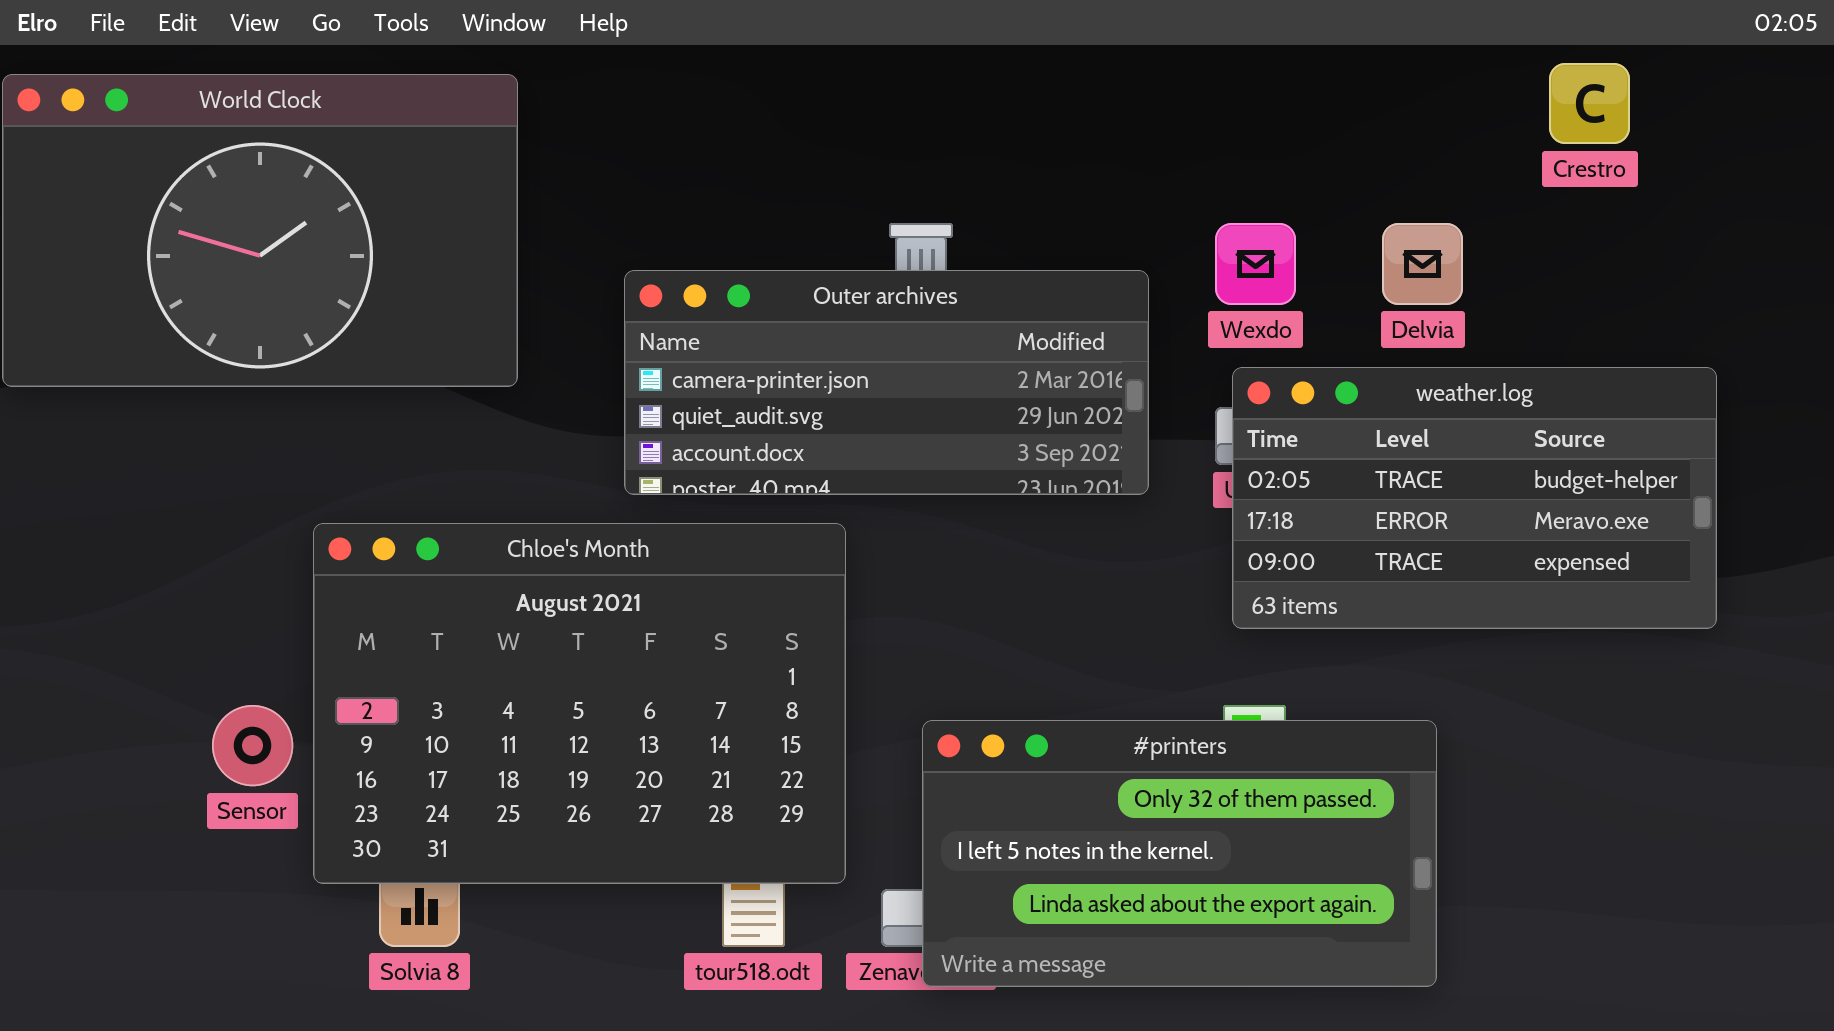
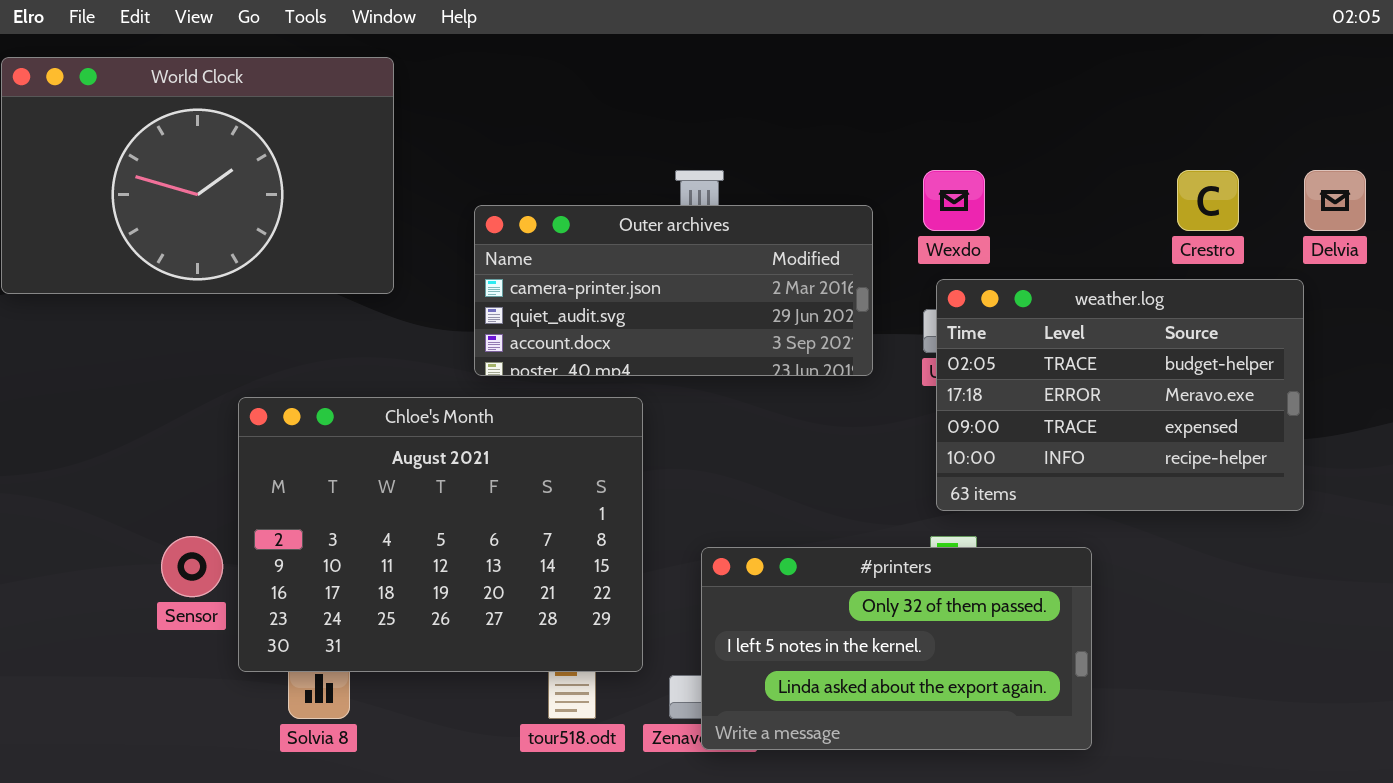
Crestro: [1549,63,1630,144] -> [1177,170,1239,231], moved
Delvia: [1382,223,1463,305] -> [1304,170,1366,231], moved
weather.log: [1232,367,1717,629] -> [936,279,1304,511], resized

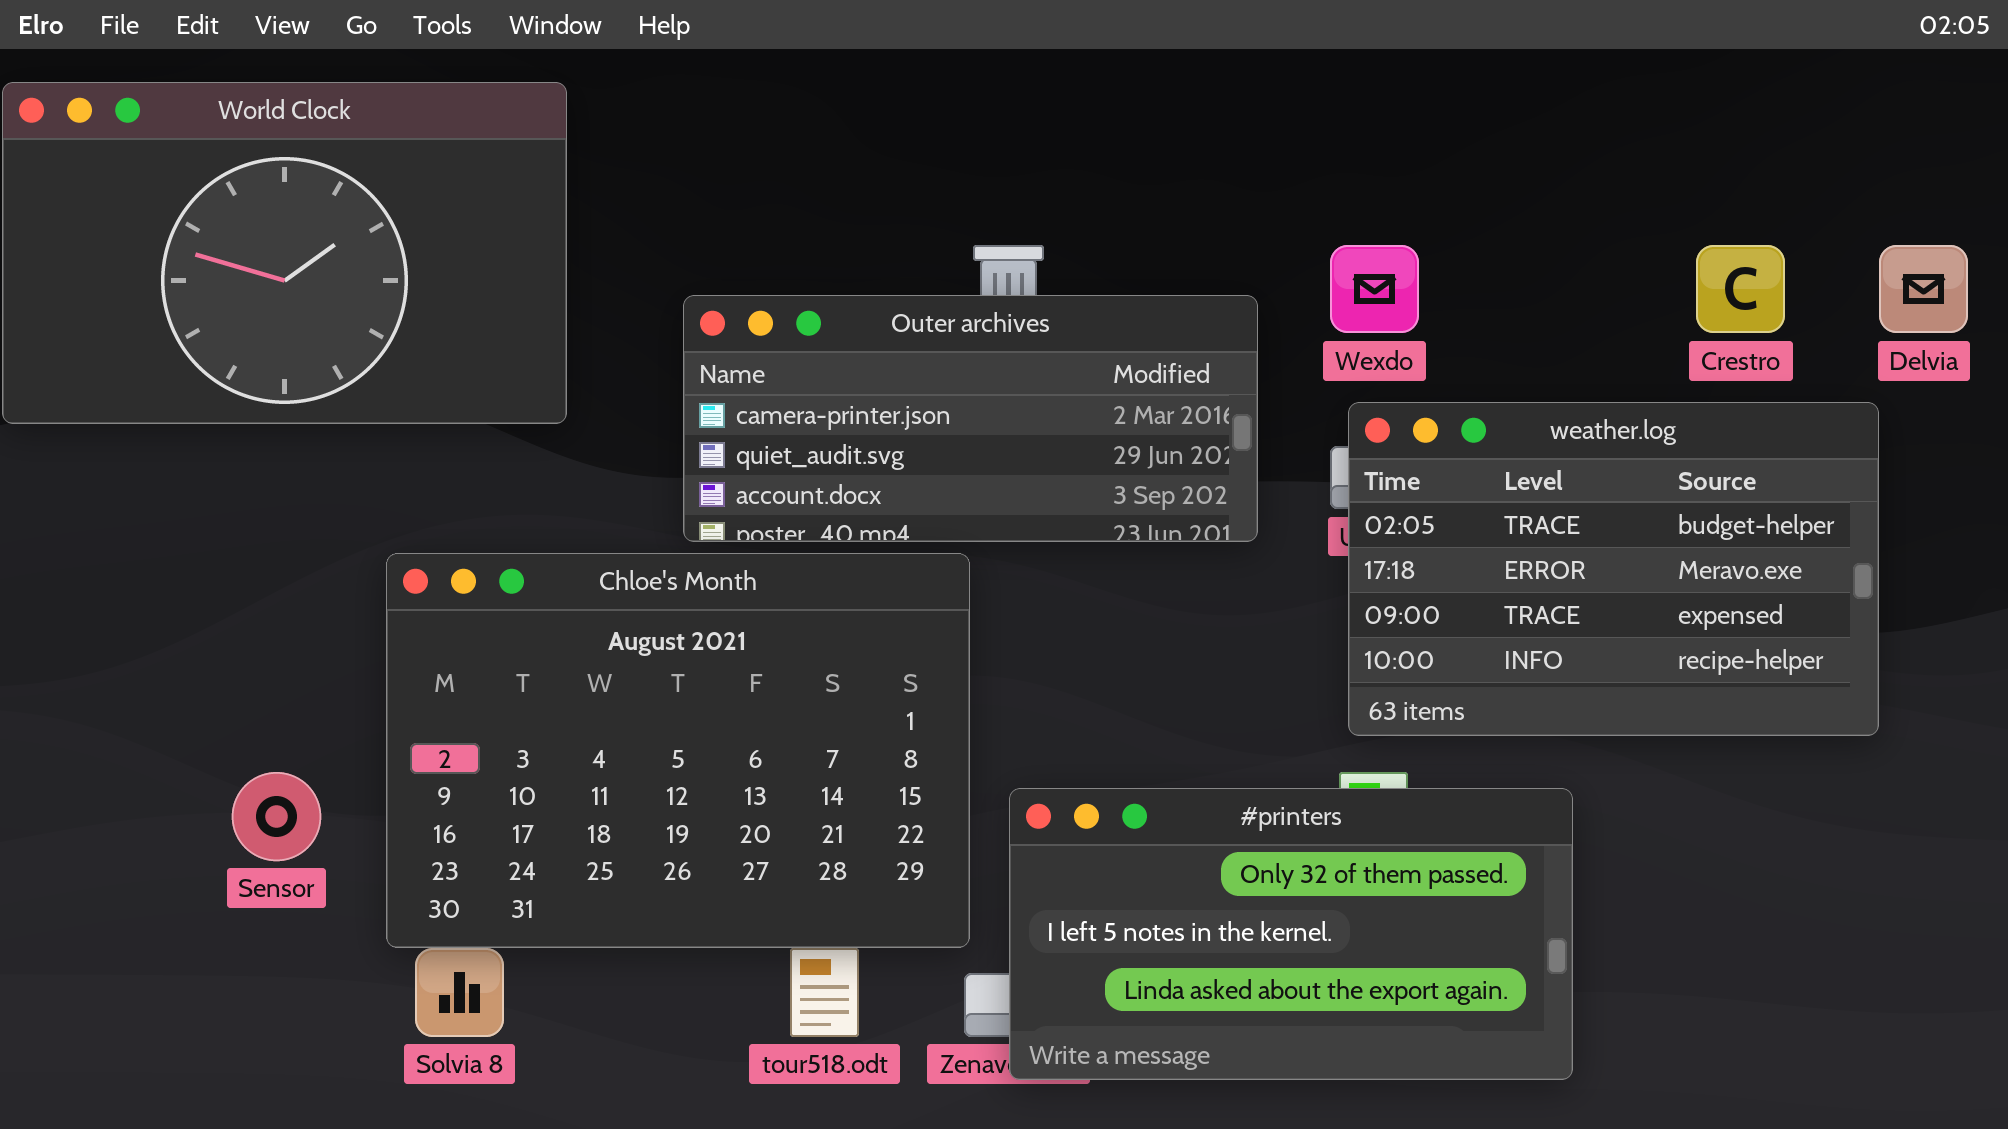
Chloe's Month: [238,397,643,672] -> [386,553,970,948], moved

